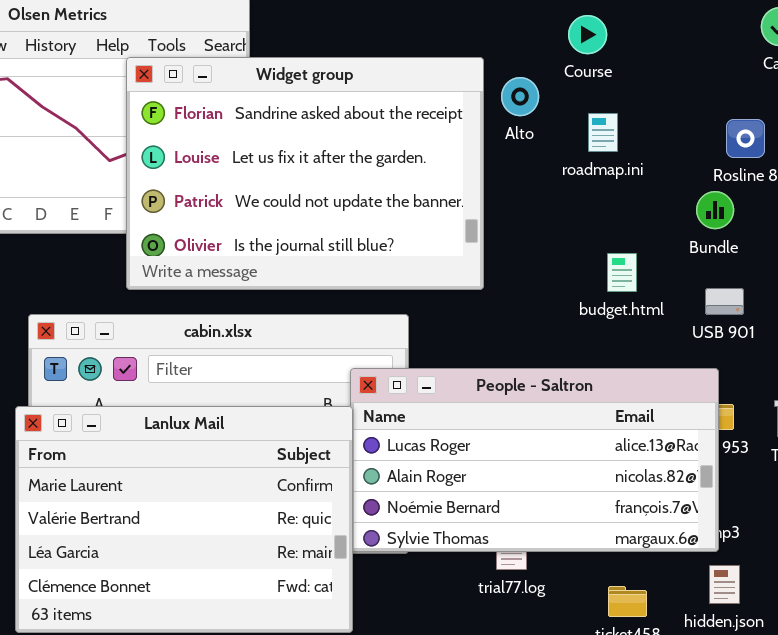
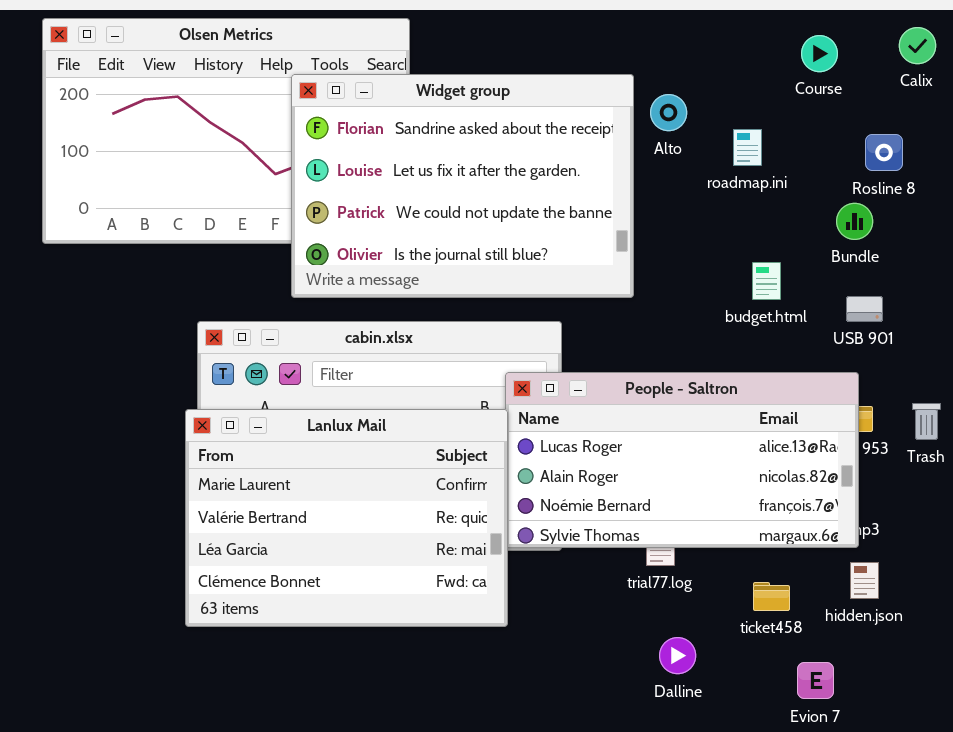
Course: [568,15,607,54] -> [801,35,838,72], moved

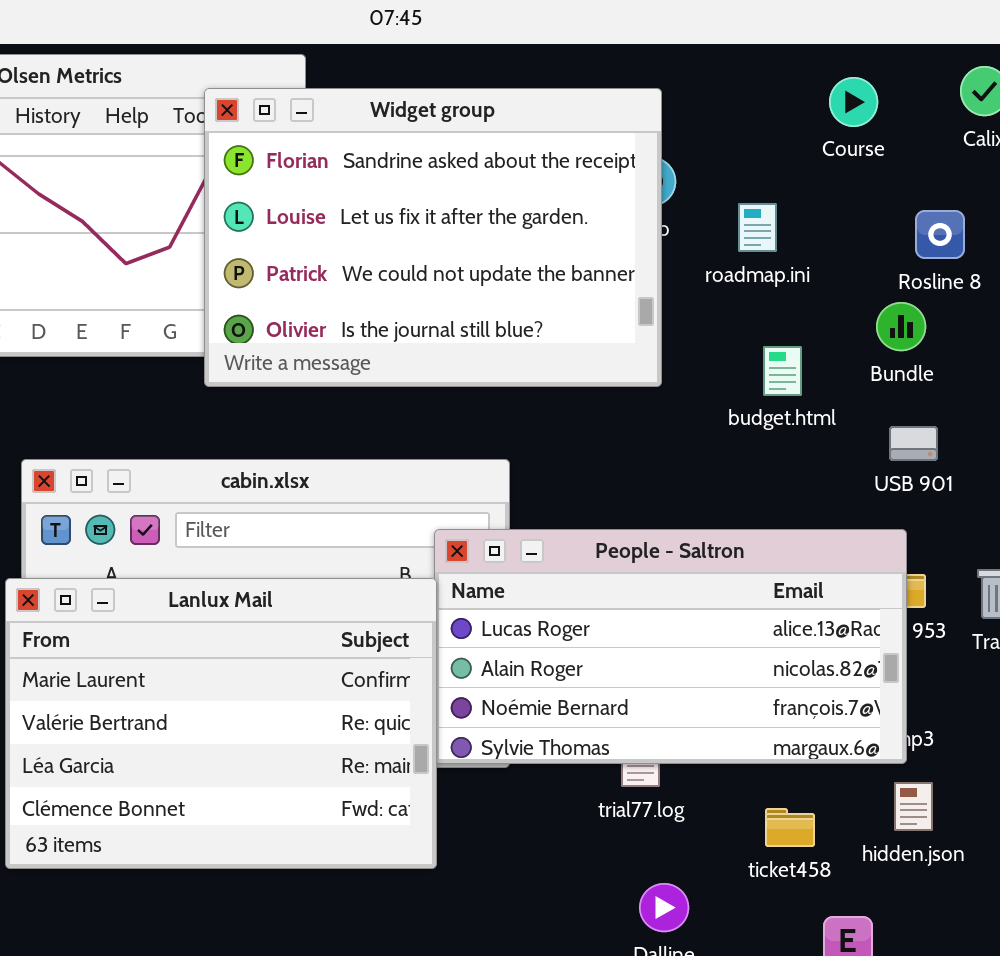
Widget group: [291,74,634,298] -> [204,88,662,387], moved
budget.html: [752,262,781,300] -> [763,346,802,396], moved

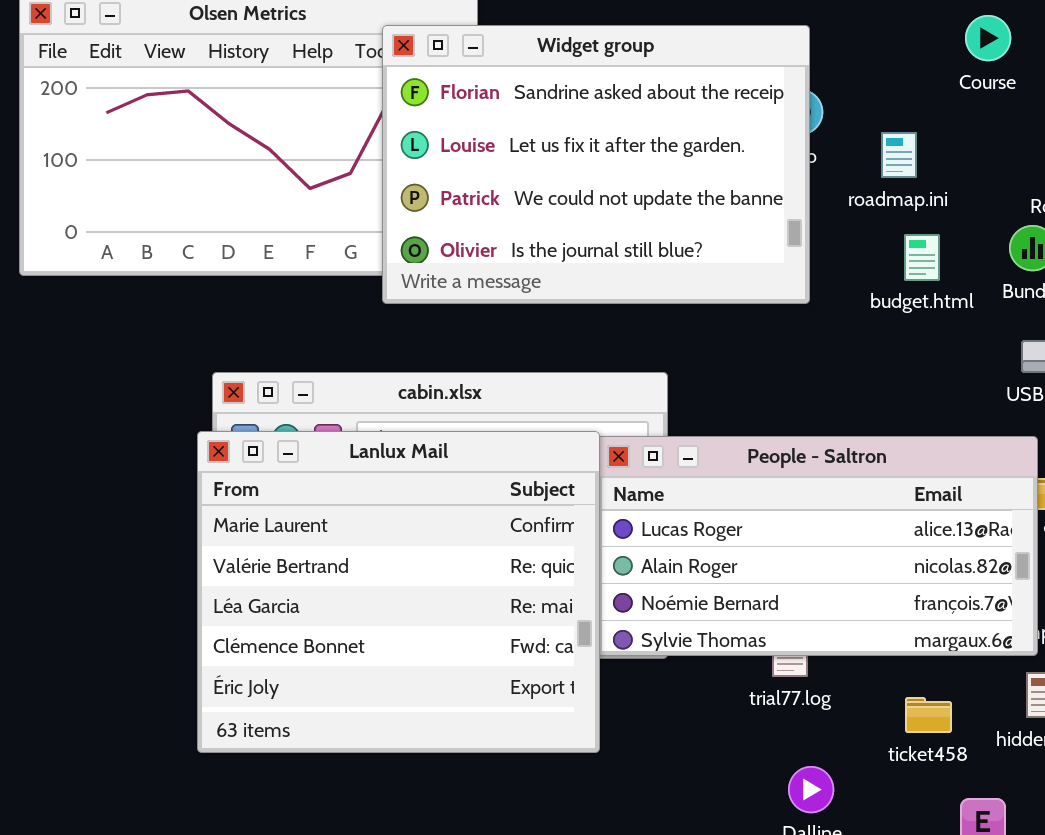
budget.html: [763,346,802,396] -> [904,234,940,281], moved
Lanlux Mail: [5,578,437,869] -> [197,431,600,753], resized

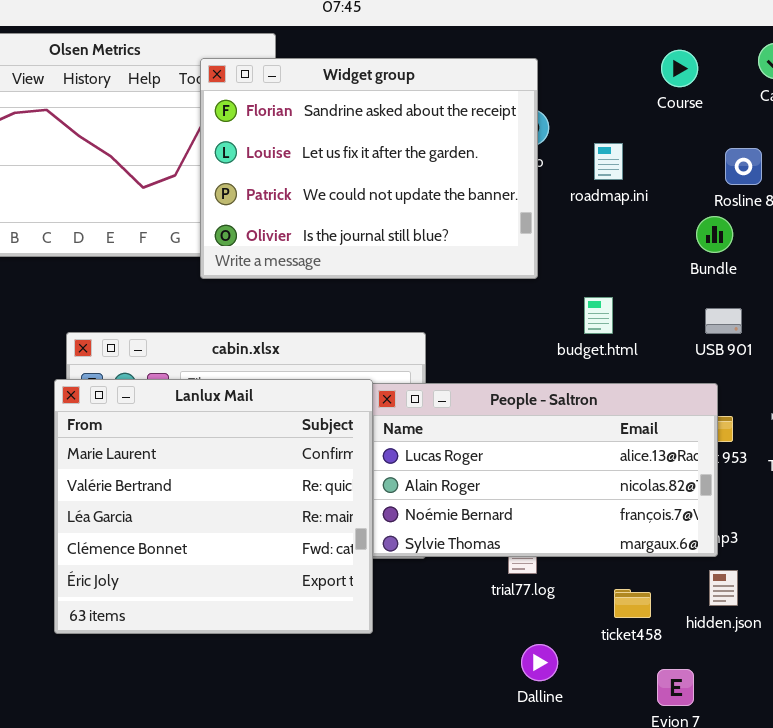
budget.html: [904,234,940,281] -> [584,297,613,334], moved

